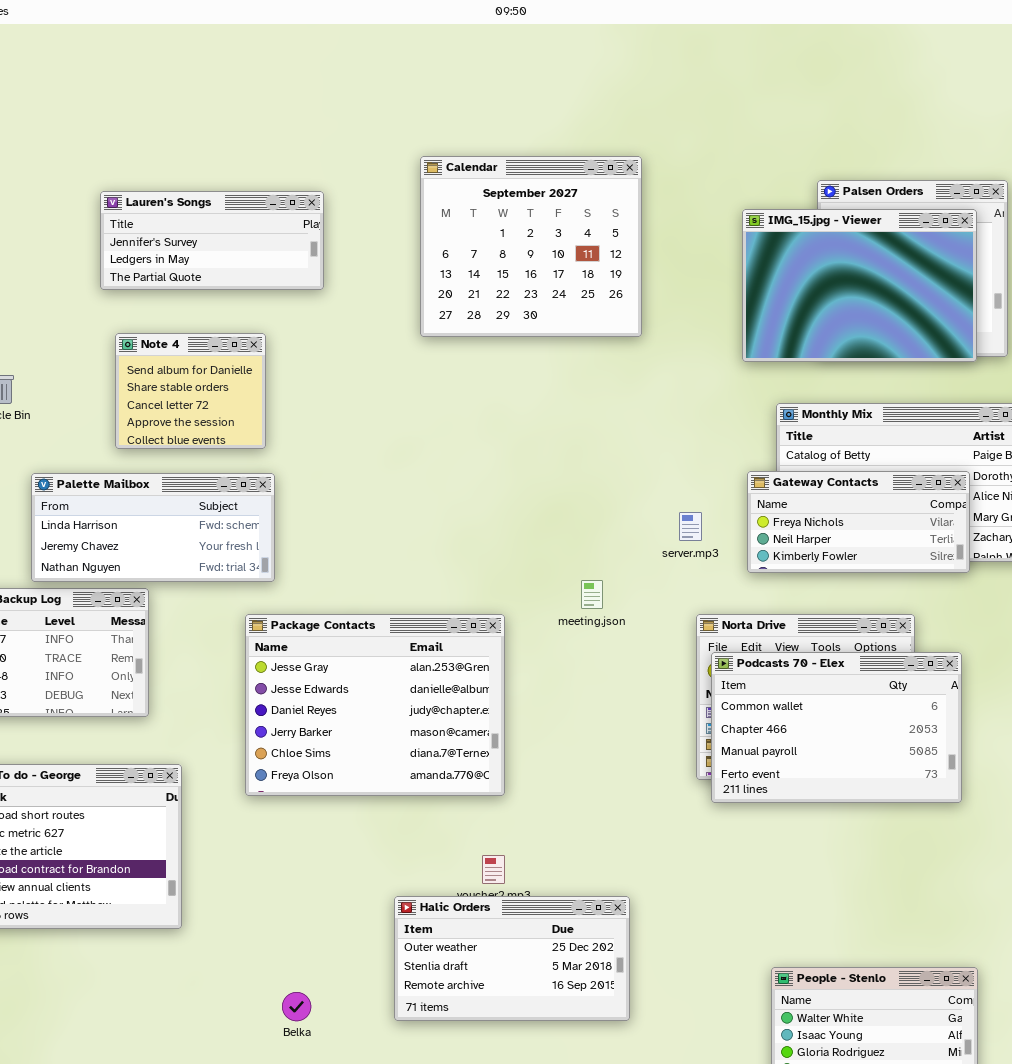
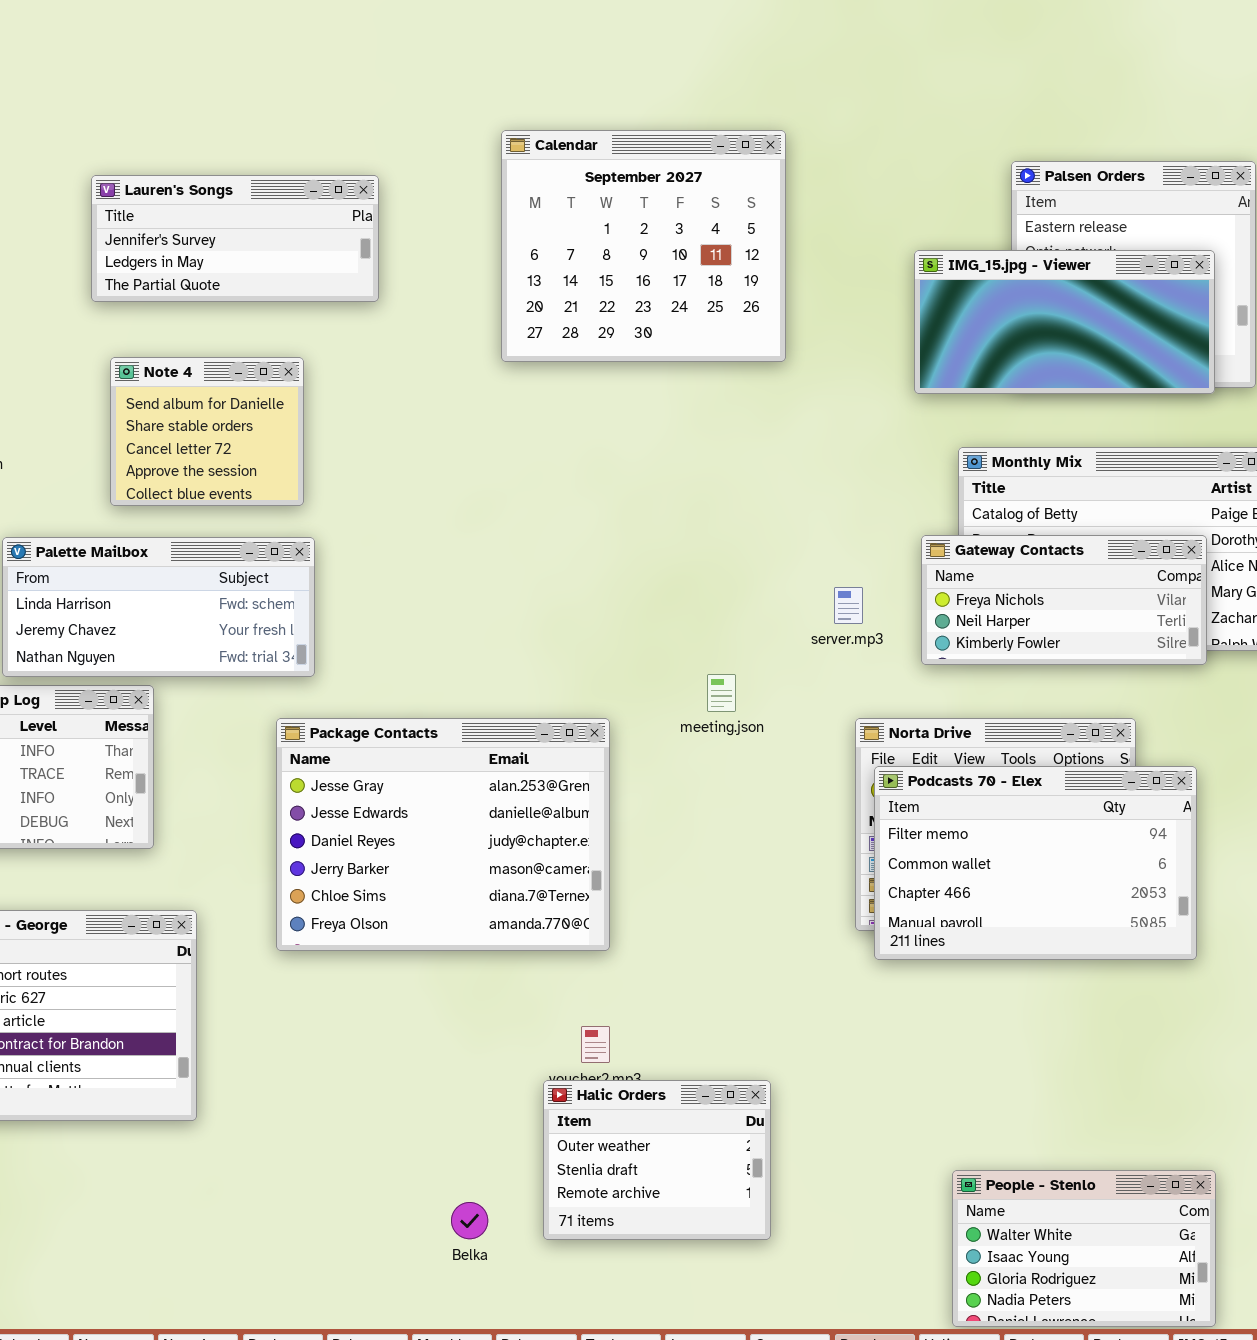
IMG_15.jpg - Viewer: [742,209,977,362] -> [914,250,1215,394], resized
Podcasts 70 - Elex: [711,652,962,803] -> [874,766,1197,960], scrolled up 1 row
Halic Orders: [394,896,630,1021] -> [543,1080,771,1240], resized
Belka: [282,992,311,1021] -> [451,1202,488,1239], moved

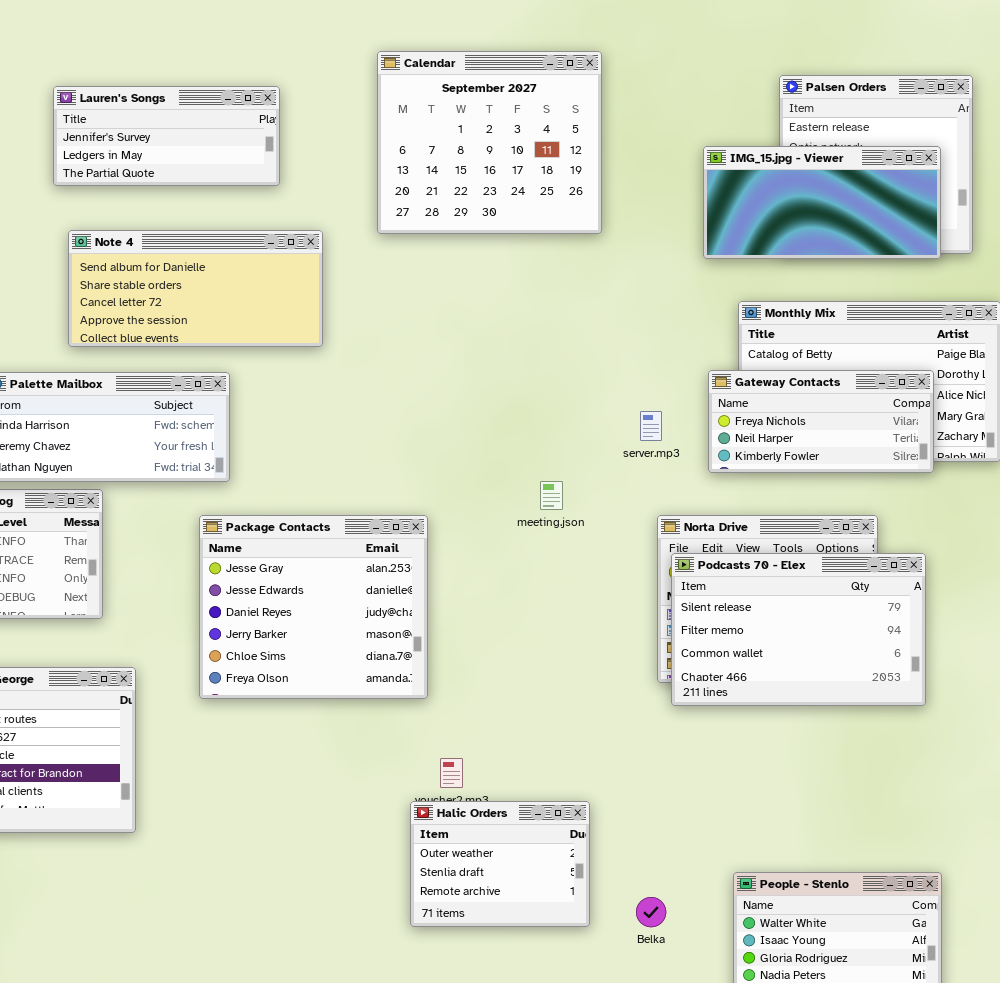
Note 4: [110,357,304,506] -> [68,230,323,347], resized
Package Contacts: [276,718,610,951] -> [199,515,428,699], resized
Podcasts 70 - Elex: [874,766,1197,960] -> [671,553,926,706], scrolled up 1 row
Belka: [451,1202,488,1239] -> [636,897,666,927], moved

